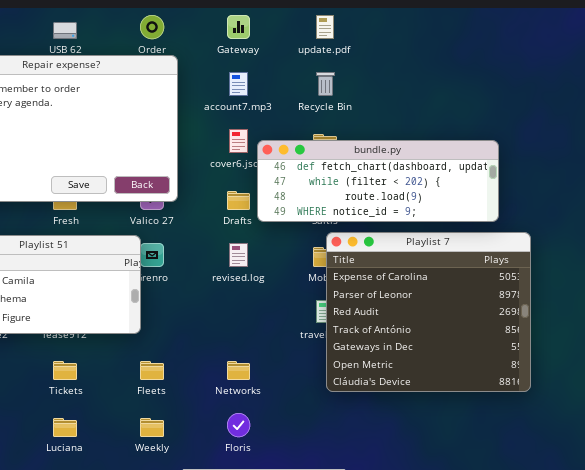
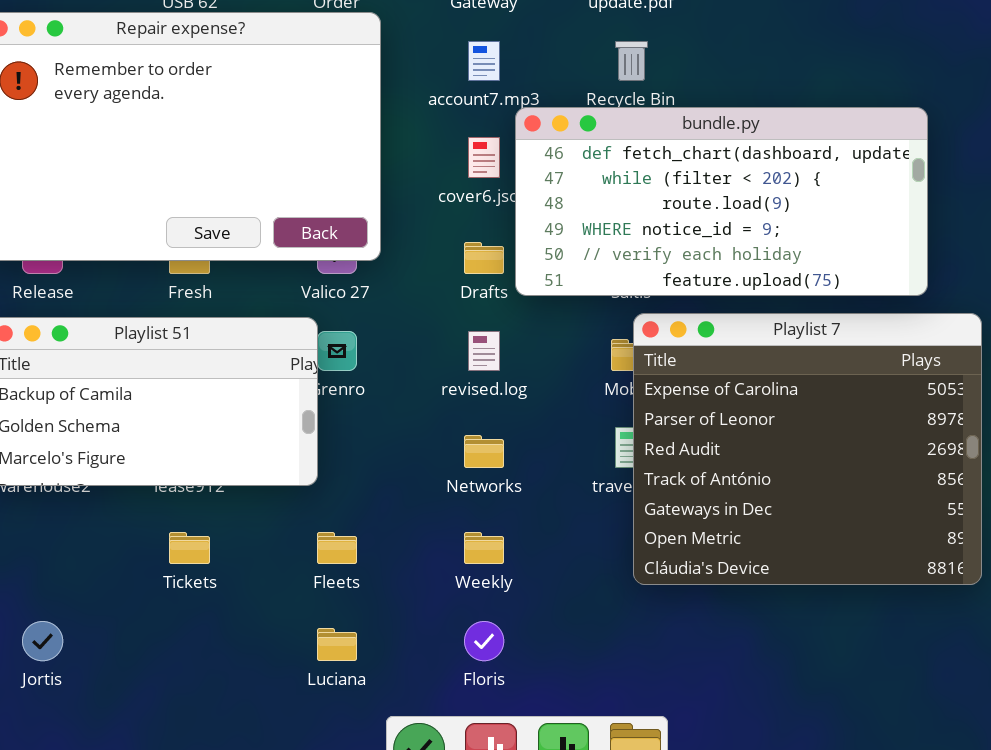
bundle.py: [257,140,499,222] -> [515,107,928,296], resized
Networks: [227,361,250,380] -> [464,435,504,468], moved
Luciana: [53,418,77,437] -> [317,628,357,661], moved
Weekly: [140,418,164,437] -> [464,532,504,564], moved

